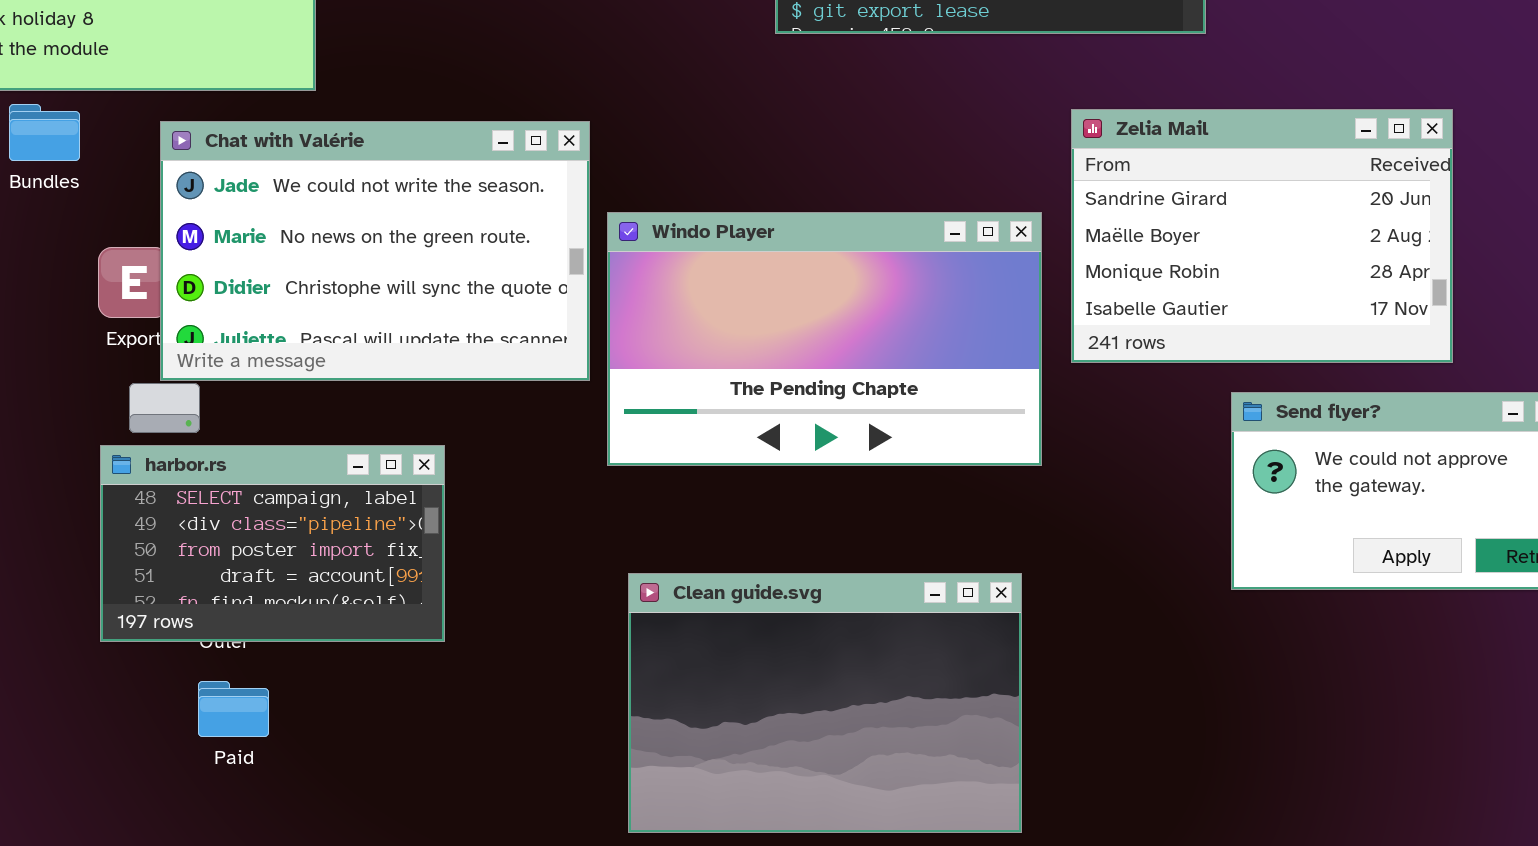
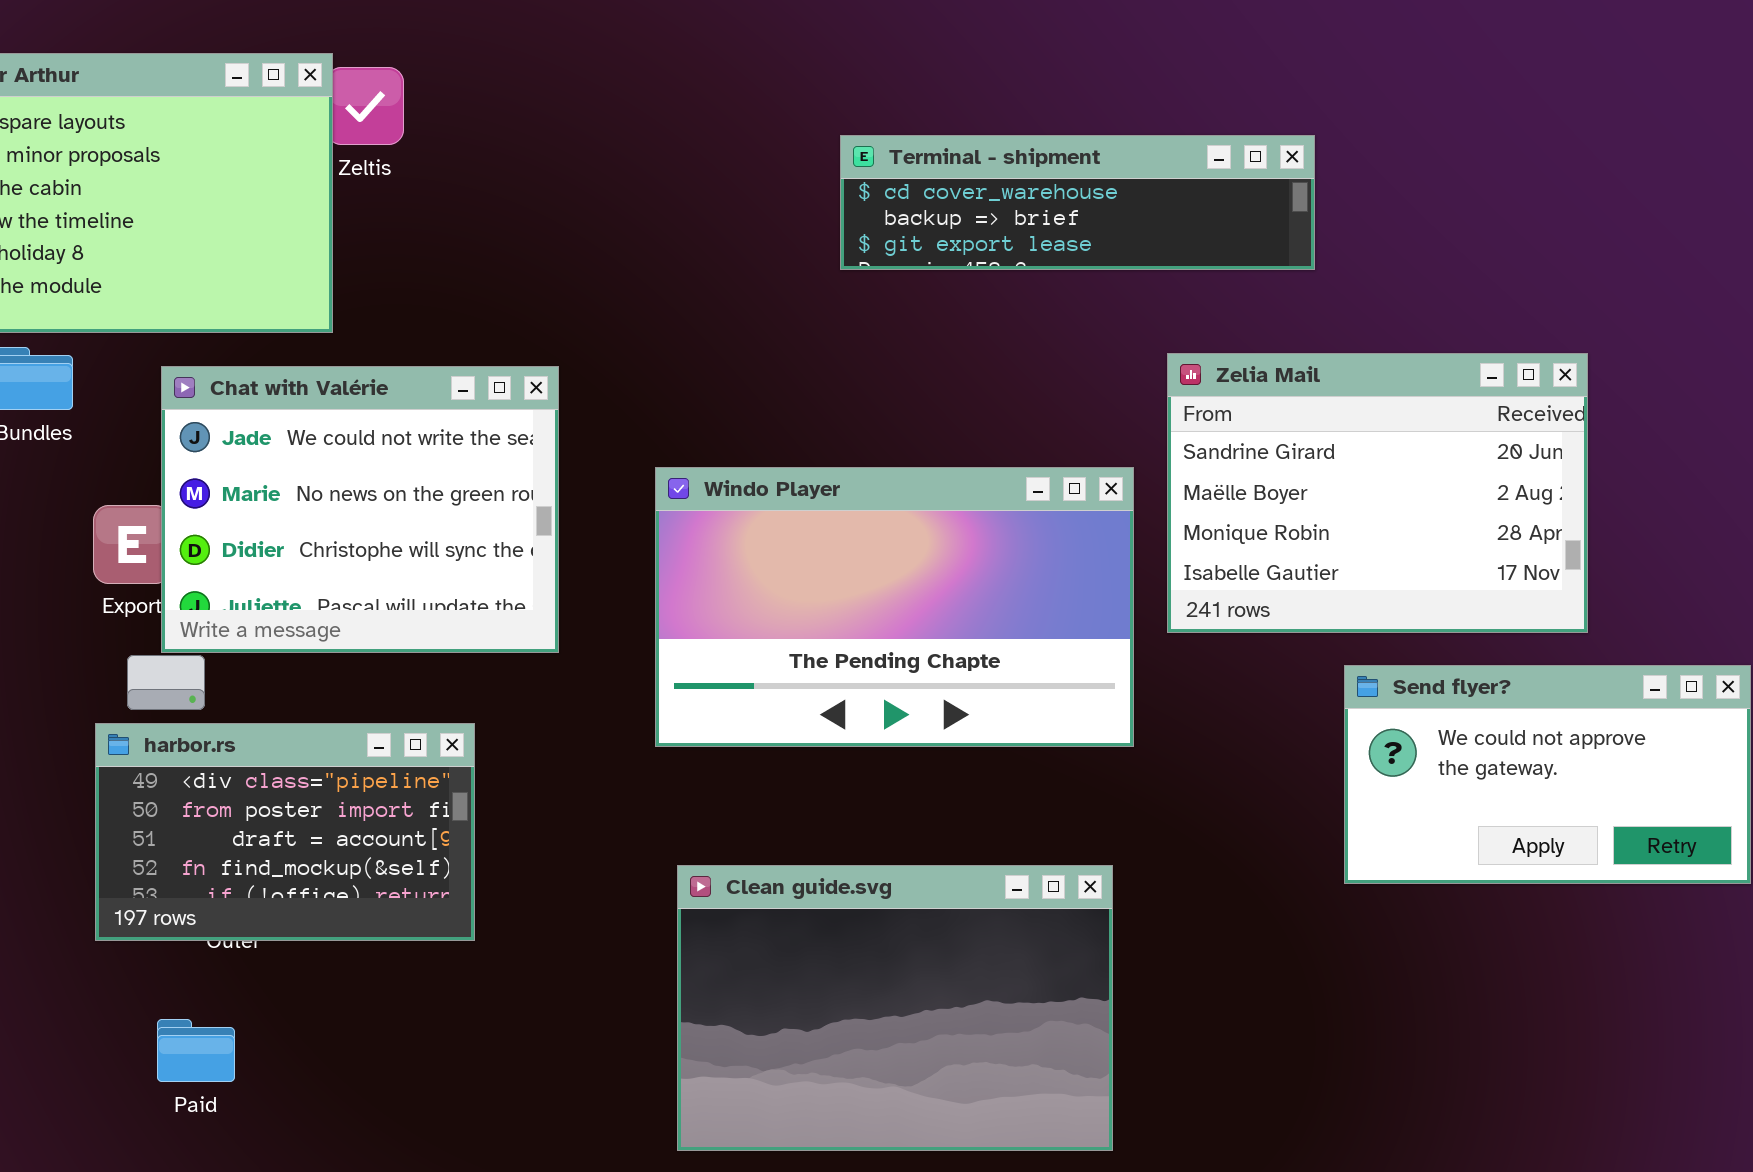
Chat with Valérie: [160,121,590,381] -> [161,366,559,653], resized
harbor.rs: [100,445,445,642] -> [95,723,475,941], scrolled down 1 row
Paid: [198,681,269,737] -> [157,1019,235,1082], moved

